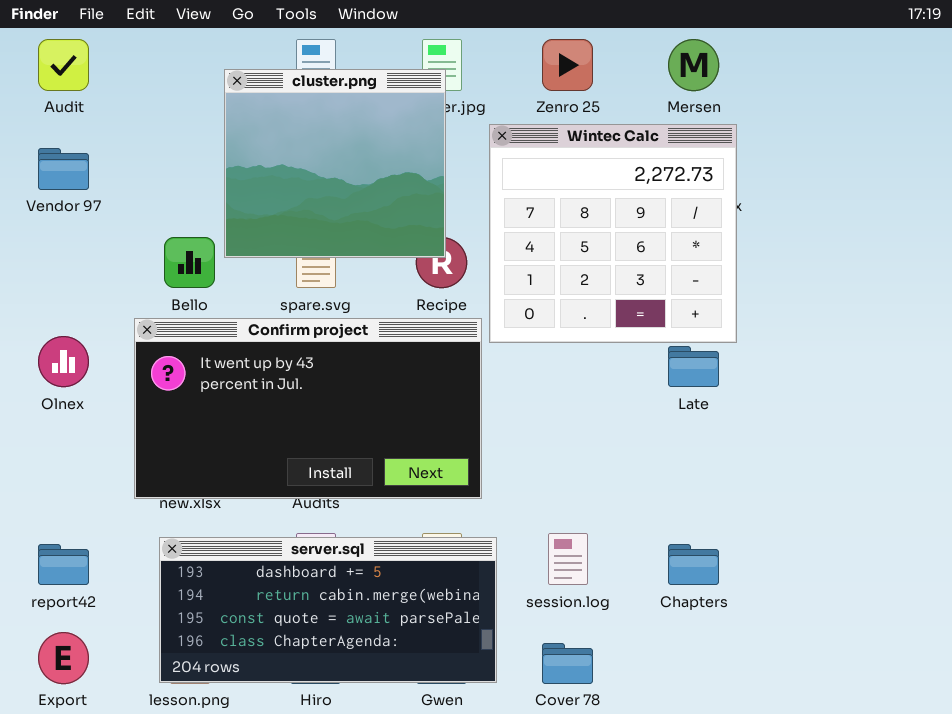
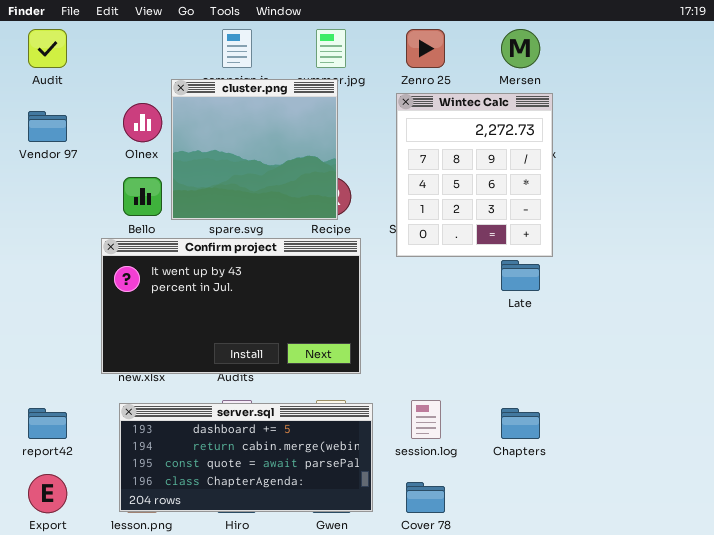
cluster.png: [224,69,446,258] -> [171,79,338,220], moved
Wintec Calc: [489,124,737,343] -> [396,93,553,257], resized
Olnex: [38,336,89,387] -> [123,103,162,142], moved

